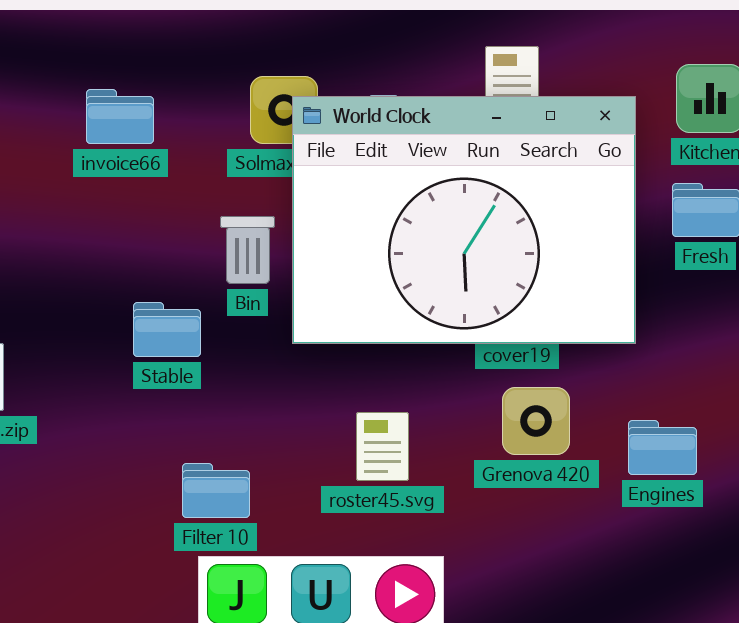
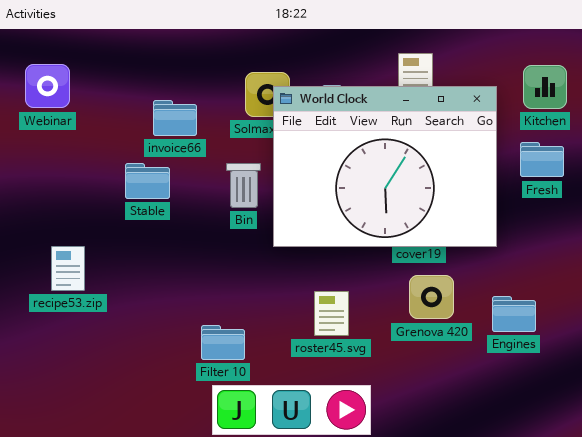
invoice66: [86,89,154,144] -> [153,100,197,136], moved
Stable: [133,302,201,357] -> [125,163,170,199], moved

